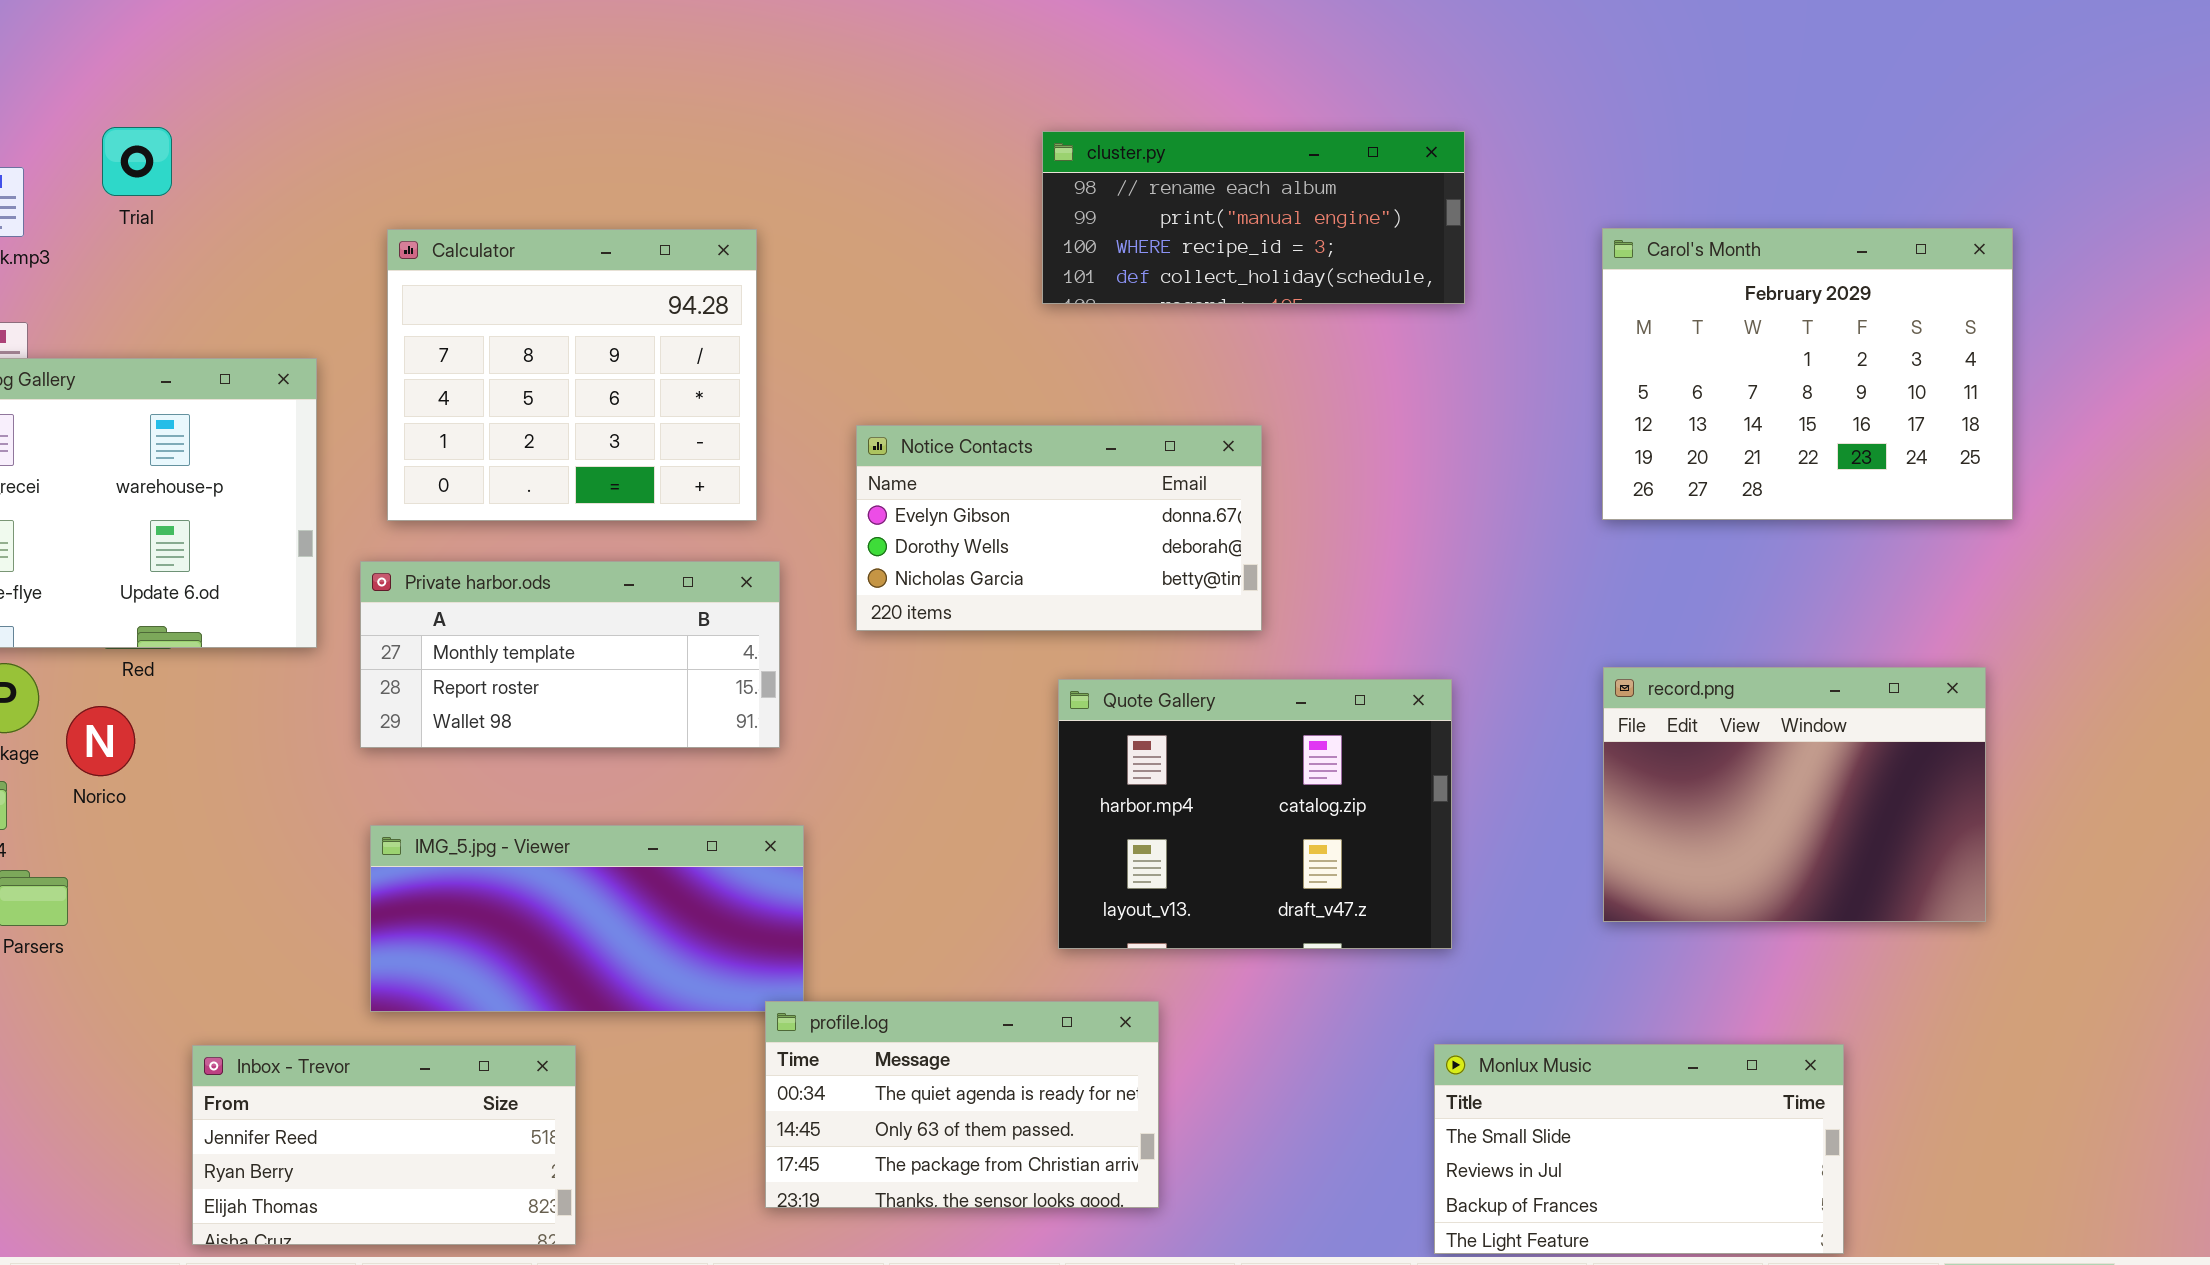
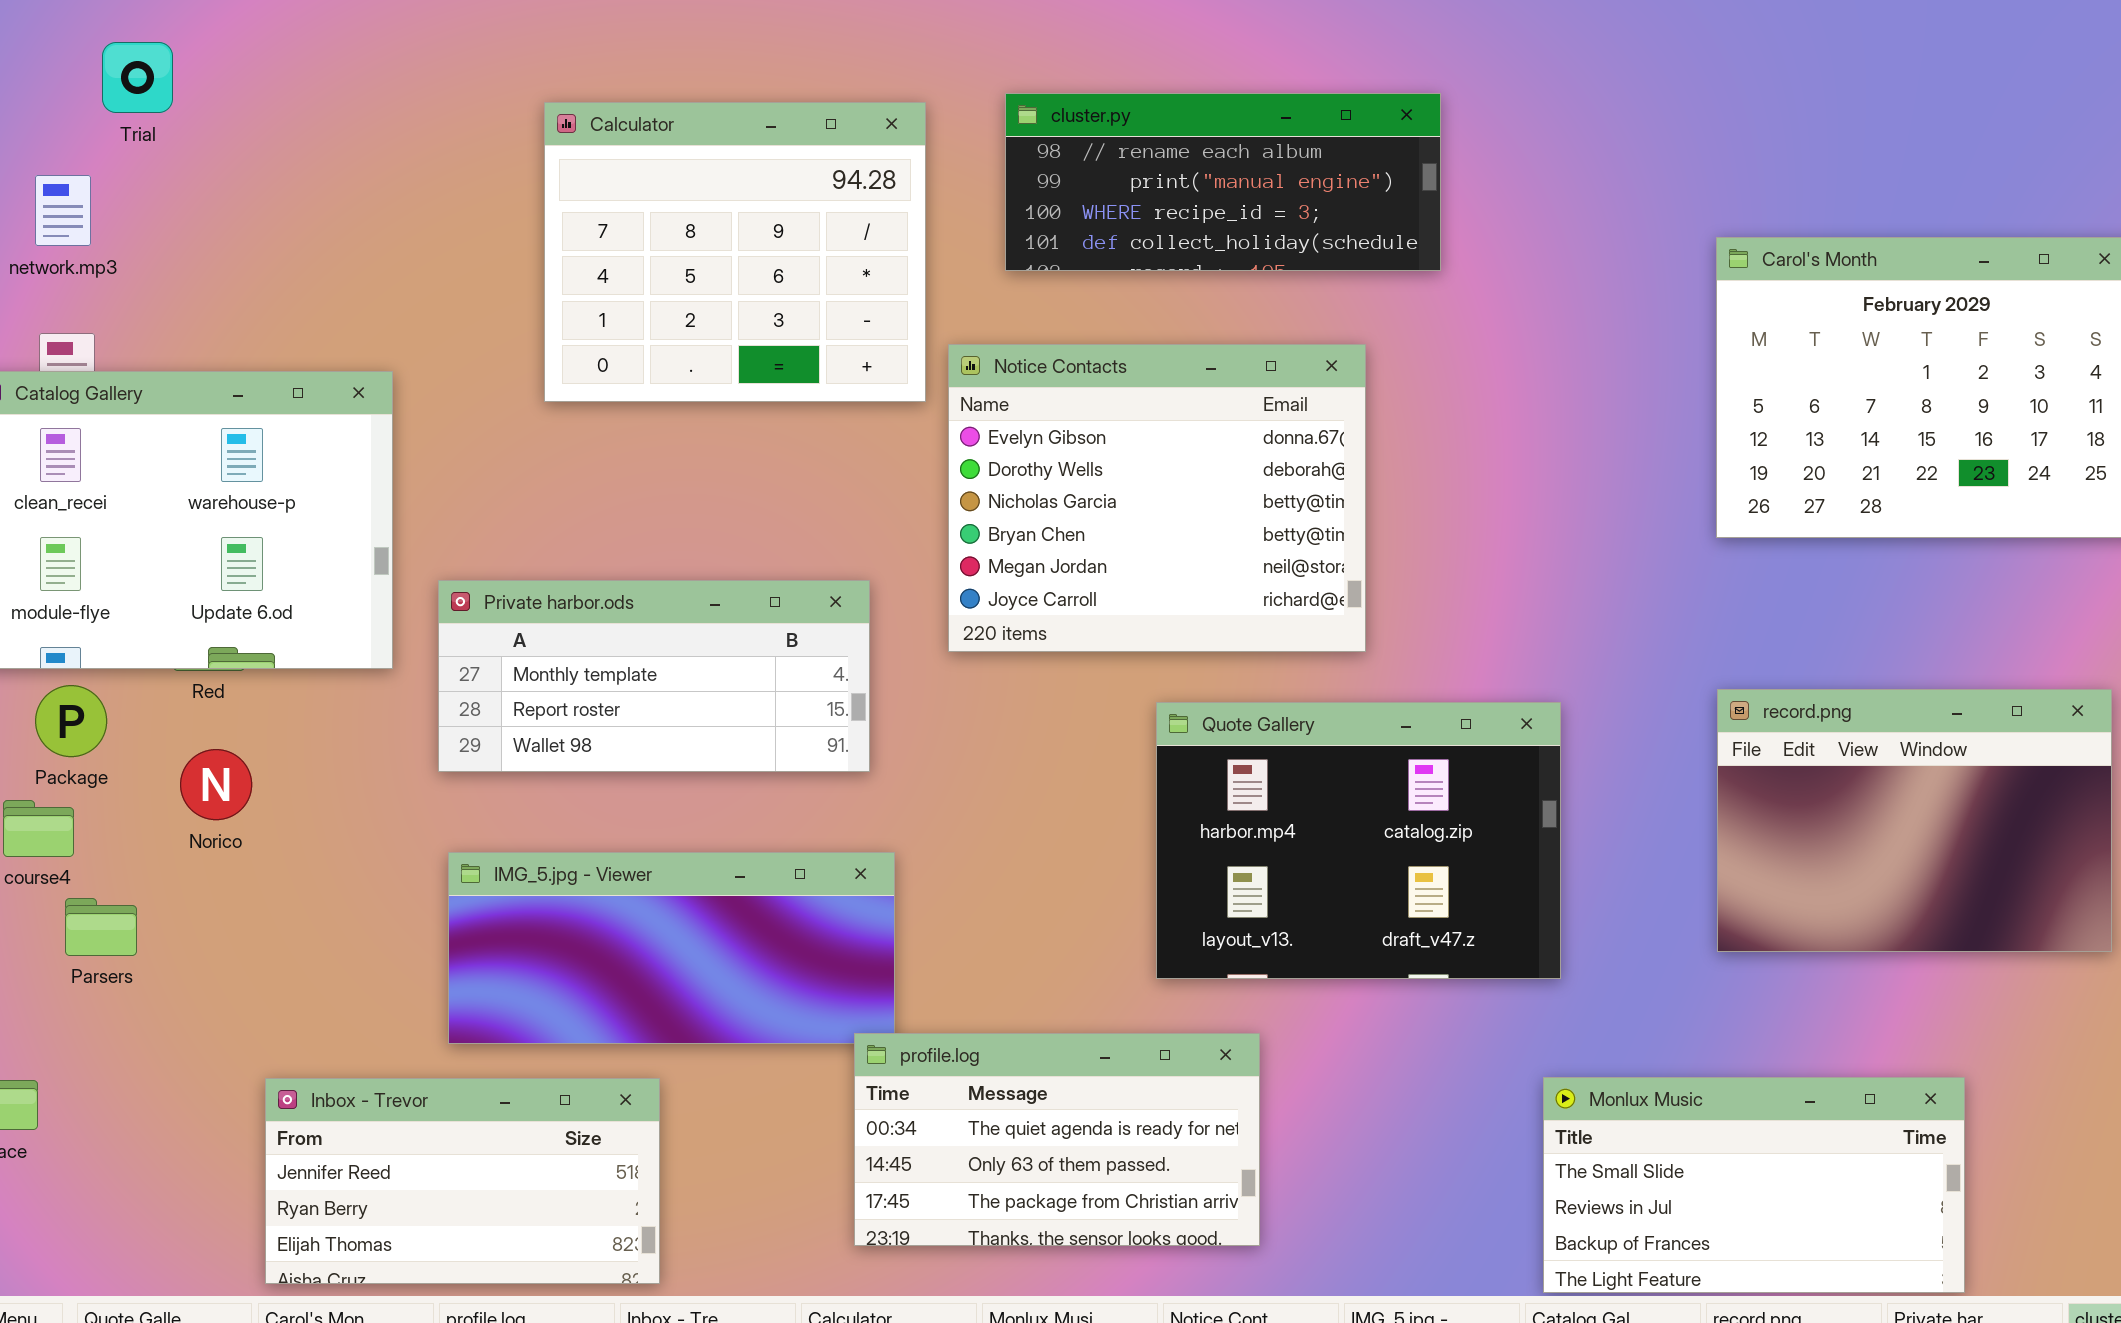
Trial: [102,127,172,196] -> [102,42,173,113], moved
cluster.py: [1042,131,1465,304] -> [1005,93,1441,271], moved
Calculator: [387,229,757,521] -> [544,102,926,402], moved
Notice Contacts: [856,425,1262,631] -> [948,344,1366,652], resized
Norico: [66,706,135,776] -> [180,749,252,820], moved

